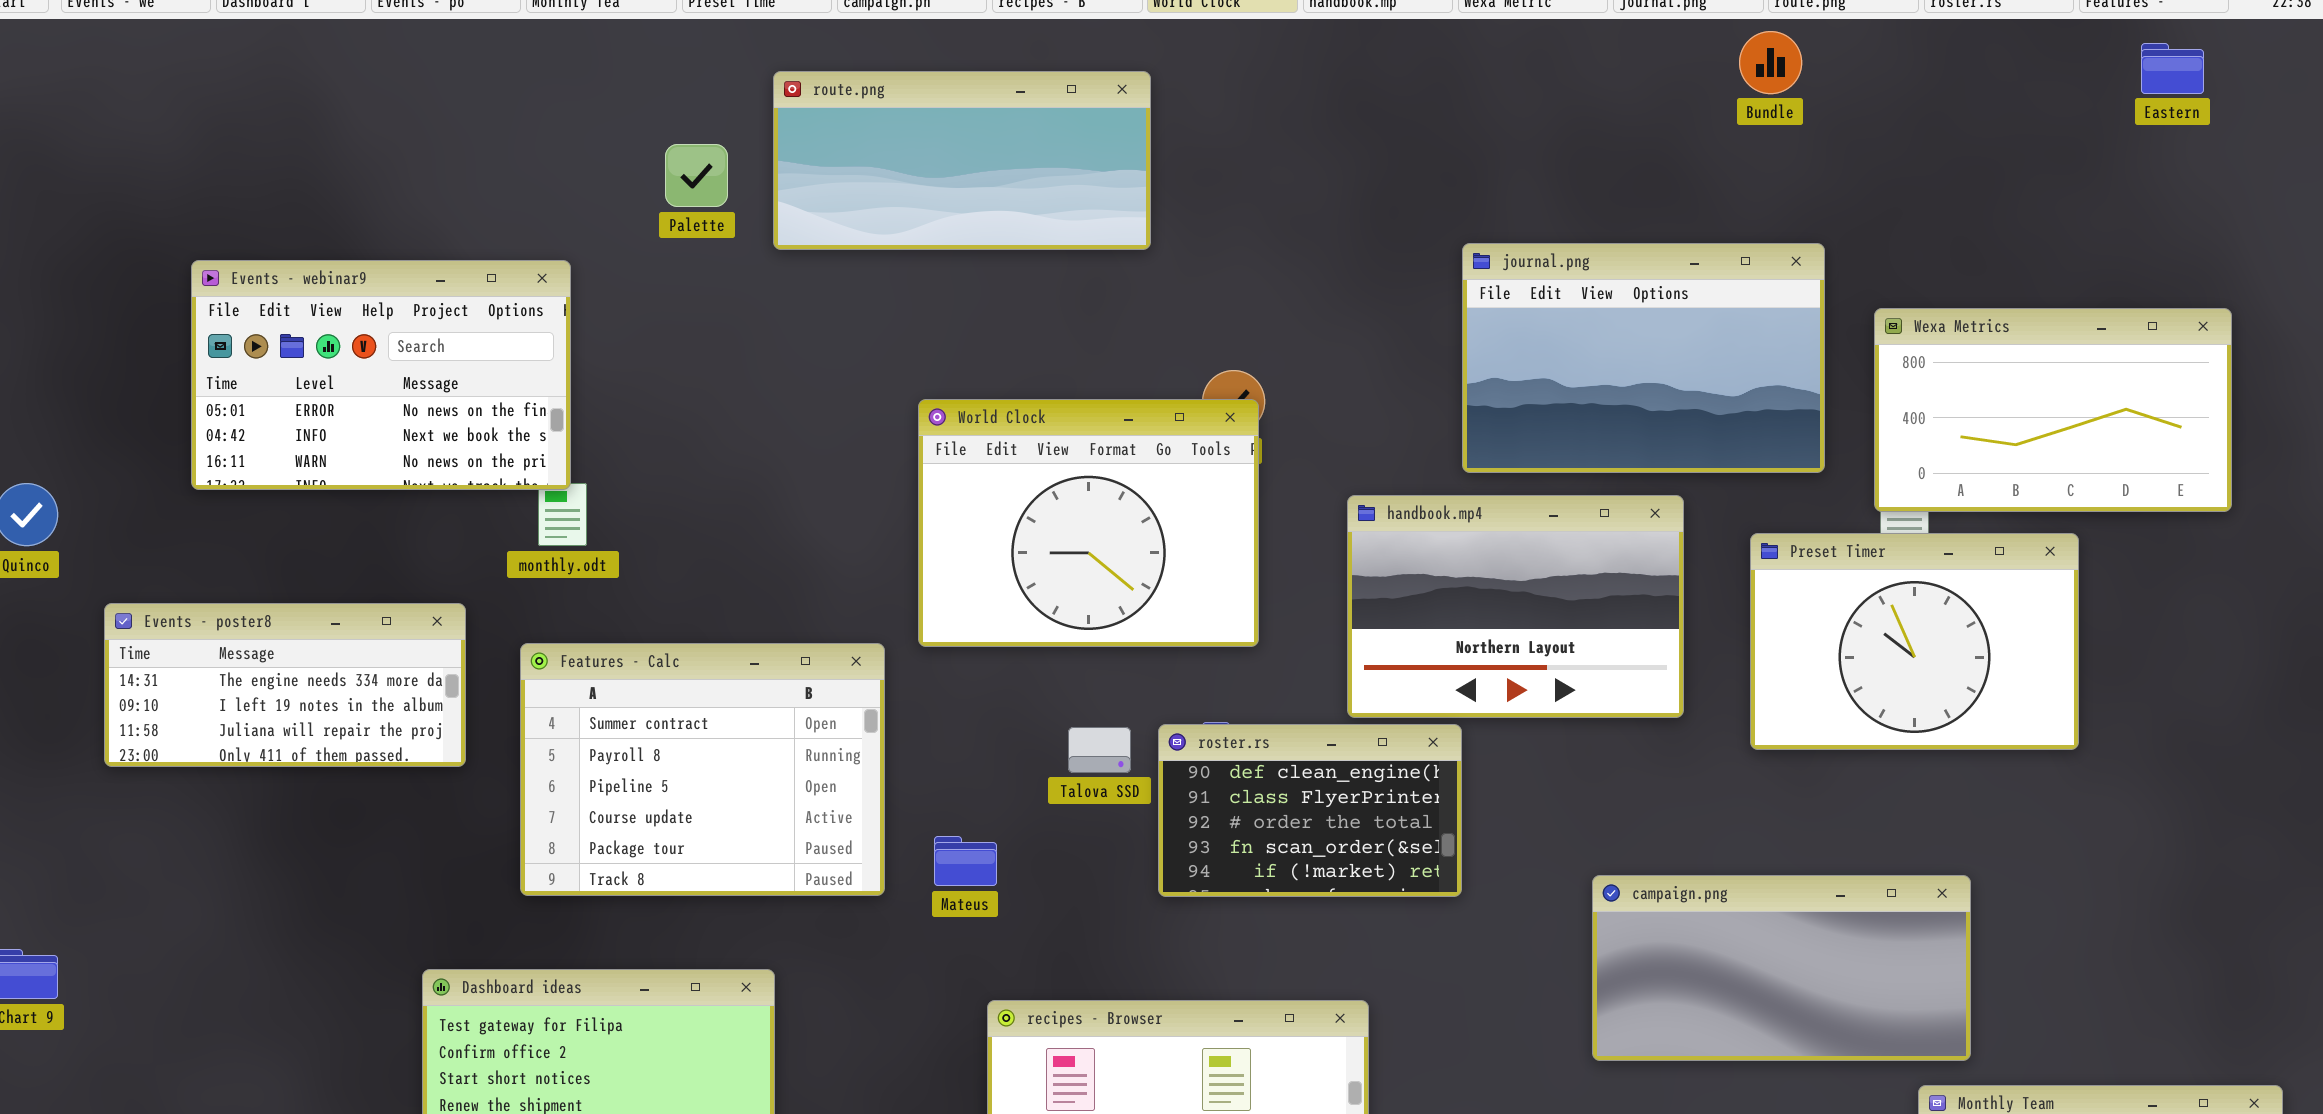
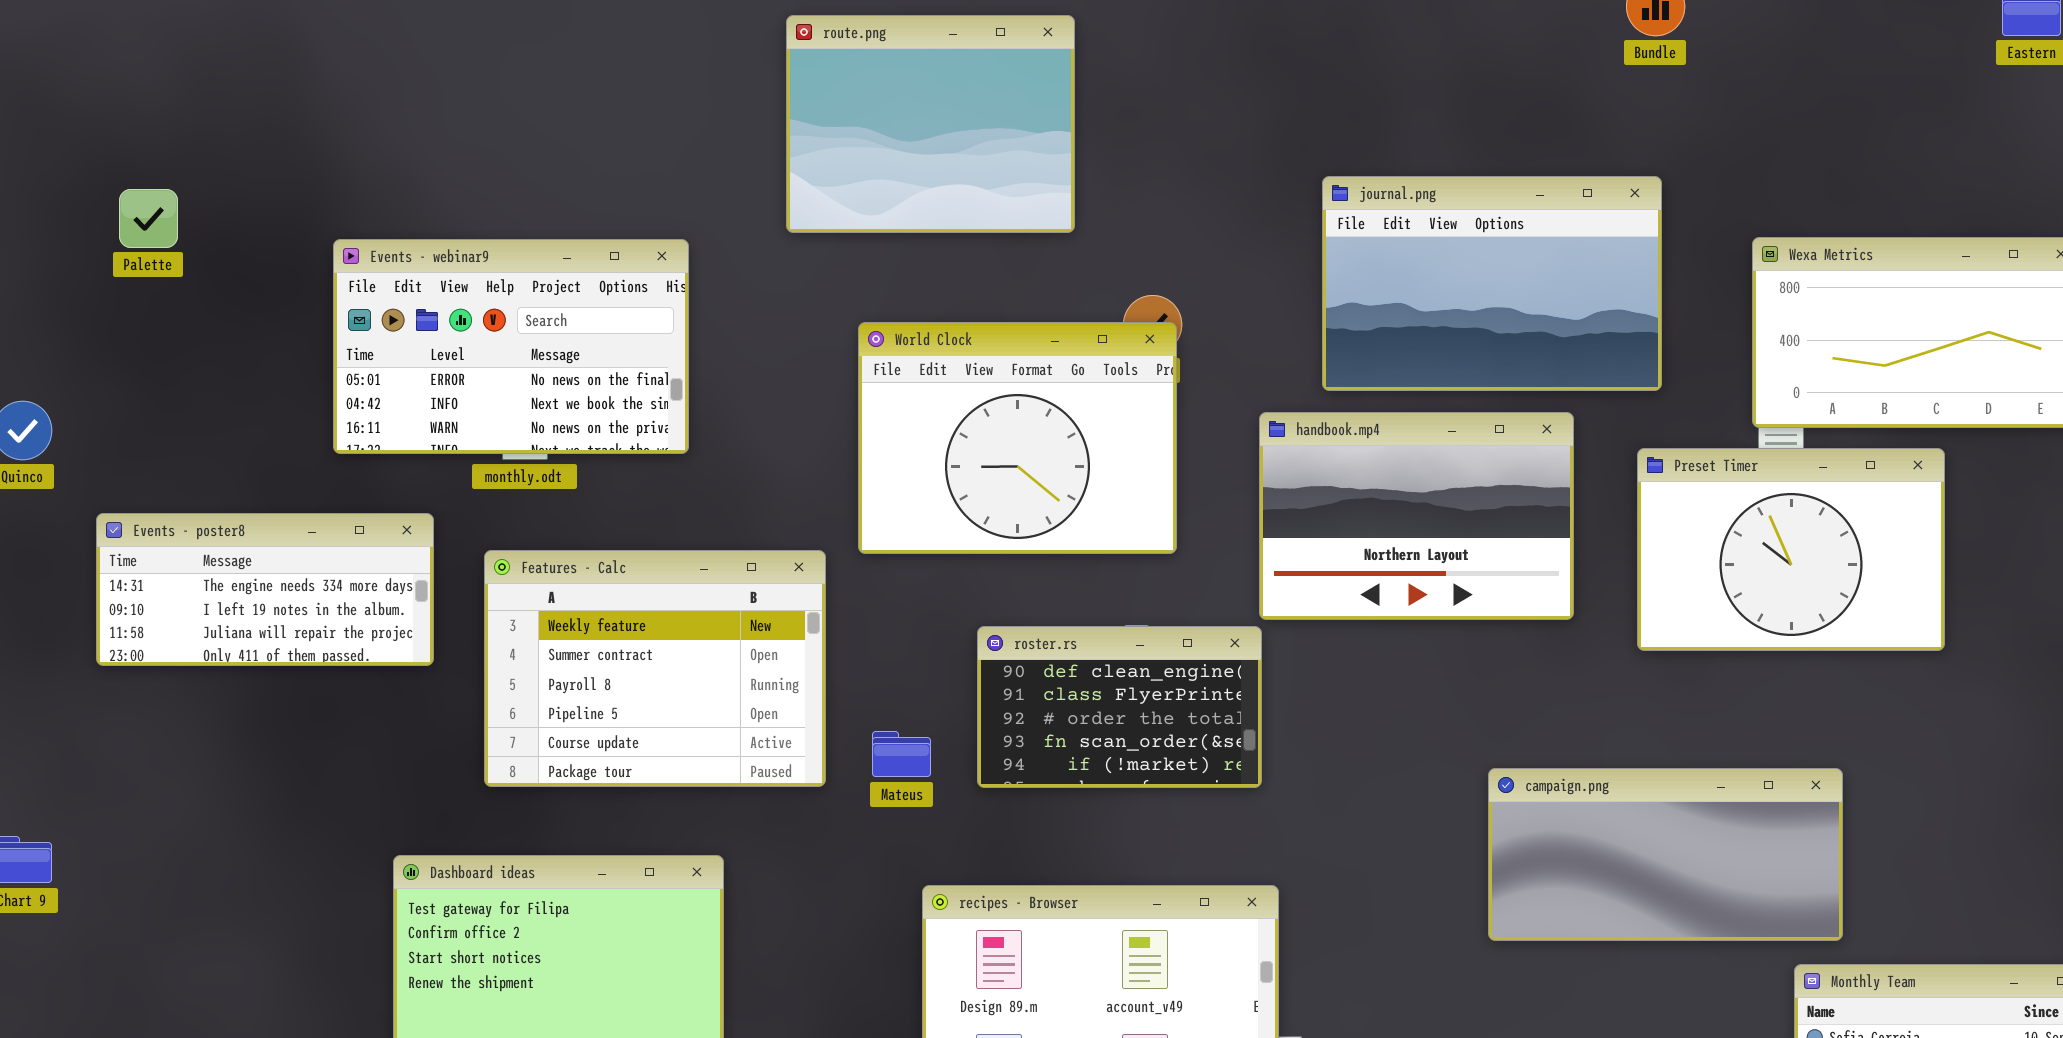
route.png: [773,71,1151,250] -> [786,15,1075,233], resized
Palette: [665,144,728,207] -> [119,189,178,248], moved
journal.png: [1462,243,1825,473] -> [1322,176,1662,391], moved
Events - webinar9: [191,260,571,490] -> [333,239,689,454], moved
Features - Calc: [520,643,885,896] -> [484,550,826,787], scrolled up 1 row
roster.rs: [1158,724,1462,897] -> [977,626,1262,788], moved

